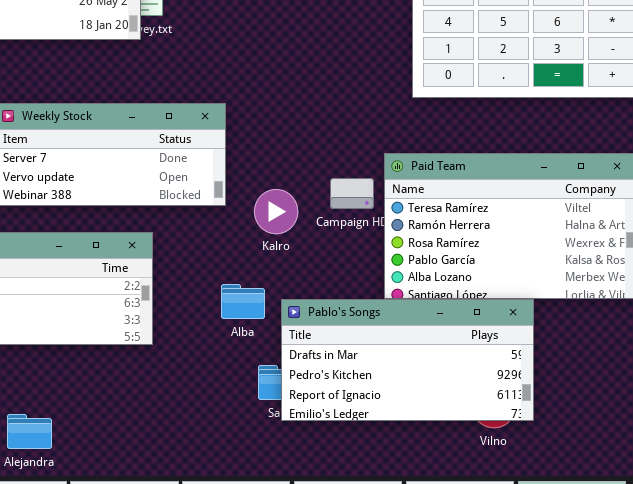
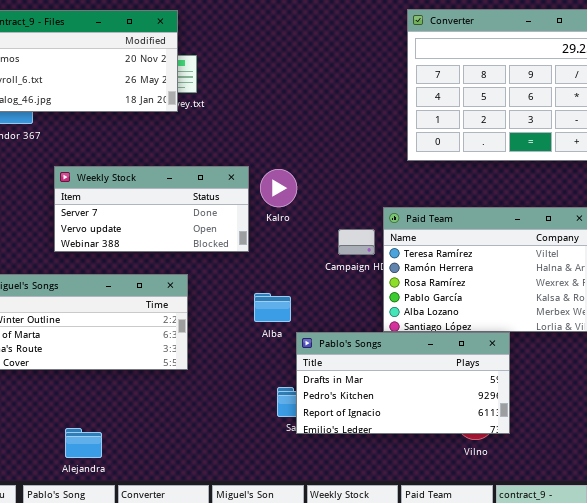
Kalro: [254,189,298,234] -> [260,169,297,207], moved
Alba: [221,284,265,319] -> [254,293,291,322], moved

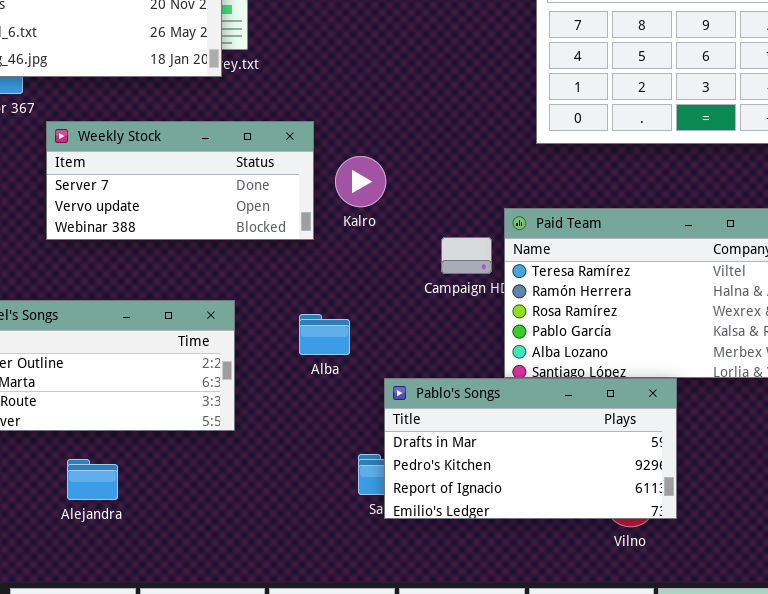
Weekly Stock: [54,166,249,252] -> [46,121,314,240], moved
Alba: [254,293,291,322] -> [299,314,350,355], moved
Alejandra: [65,428,102,458] -> [67,459,118,500], moved

